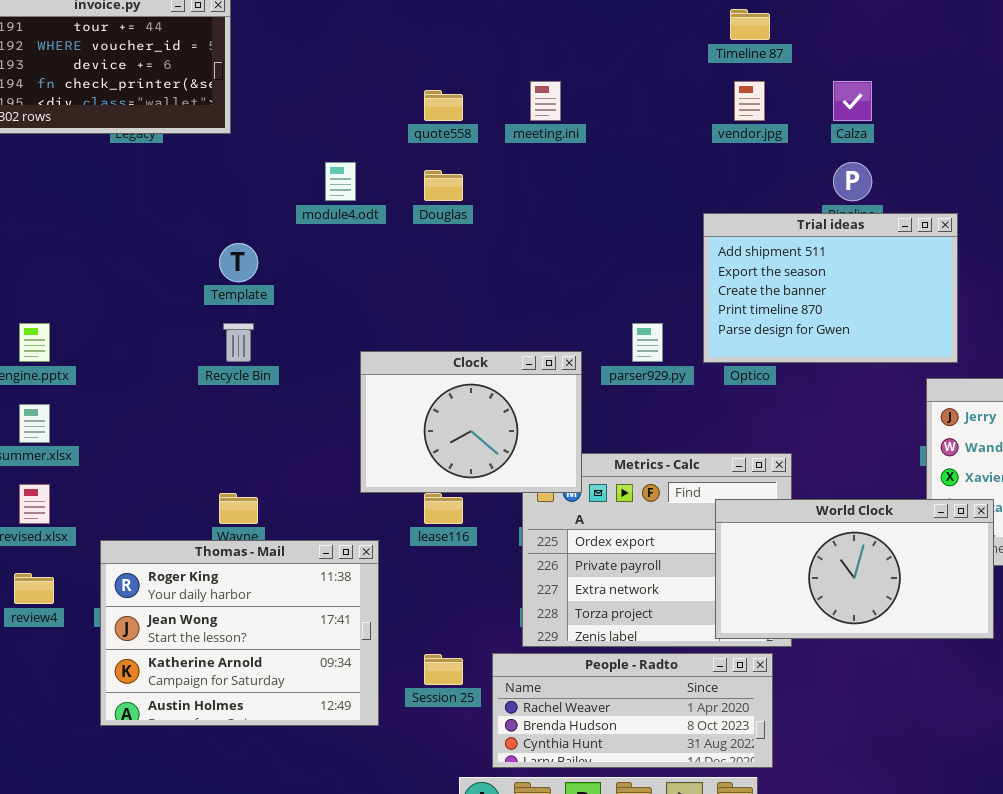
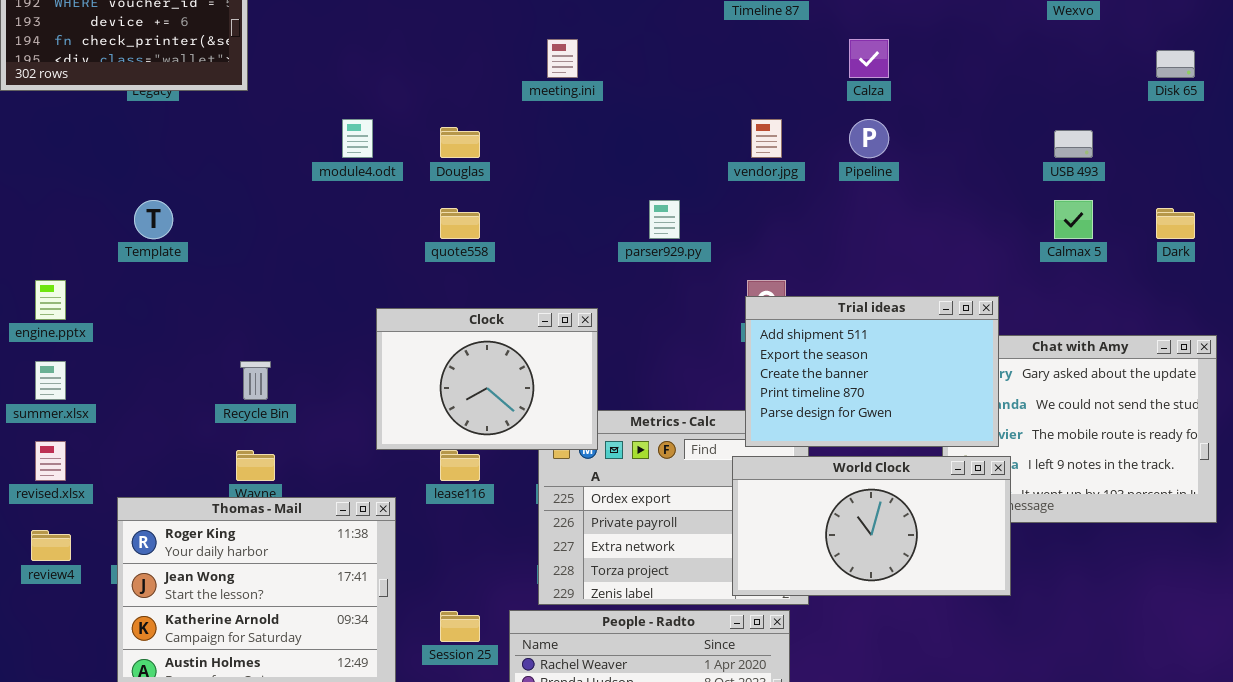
vendor.jpg: [734,81,765,121] -> [751,119,782,158], moved
quote558: [424,90,463,121] -> [440,208,480,239], moved
Trial ideas: [703,213,958,363] -> [745,296,999,447], moved
Template: [219,243,258,282] -> [134,200,173,239], moved
Recycle Bin: [223,323,254,362] -> [240,361,271,400], moved
parser929.py: [632,323,663,362] -> [649,200,680,239], moved

